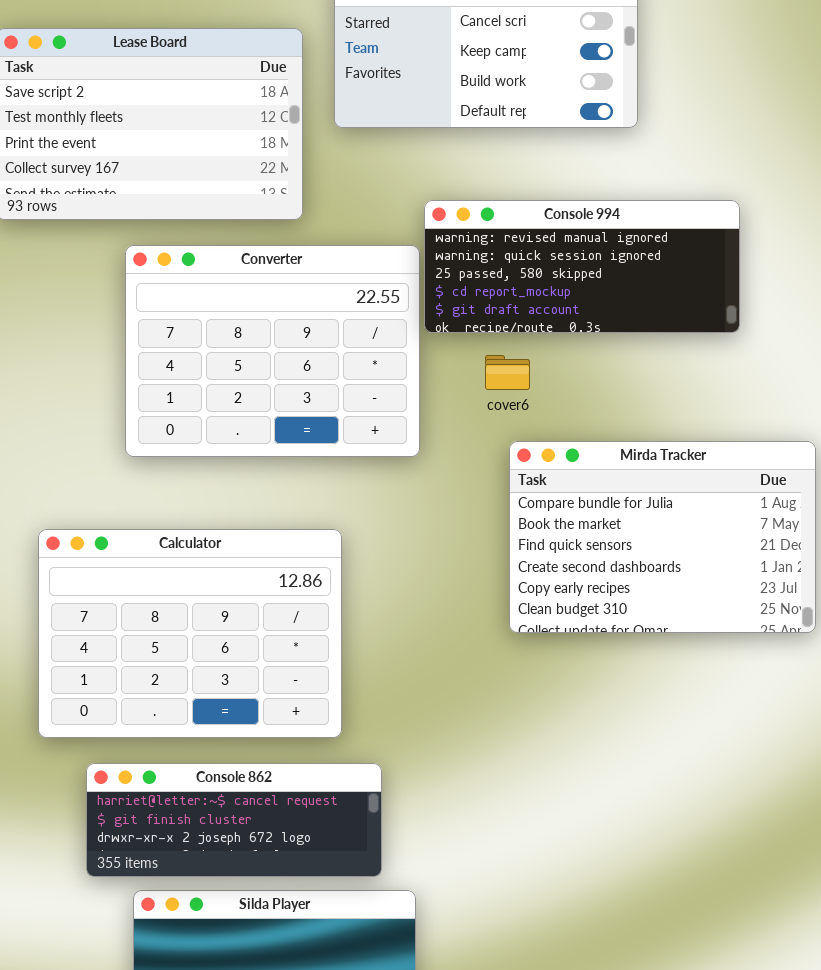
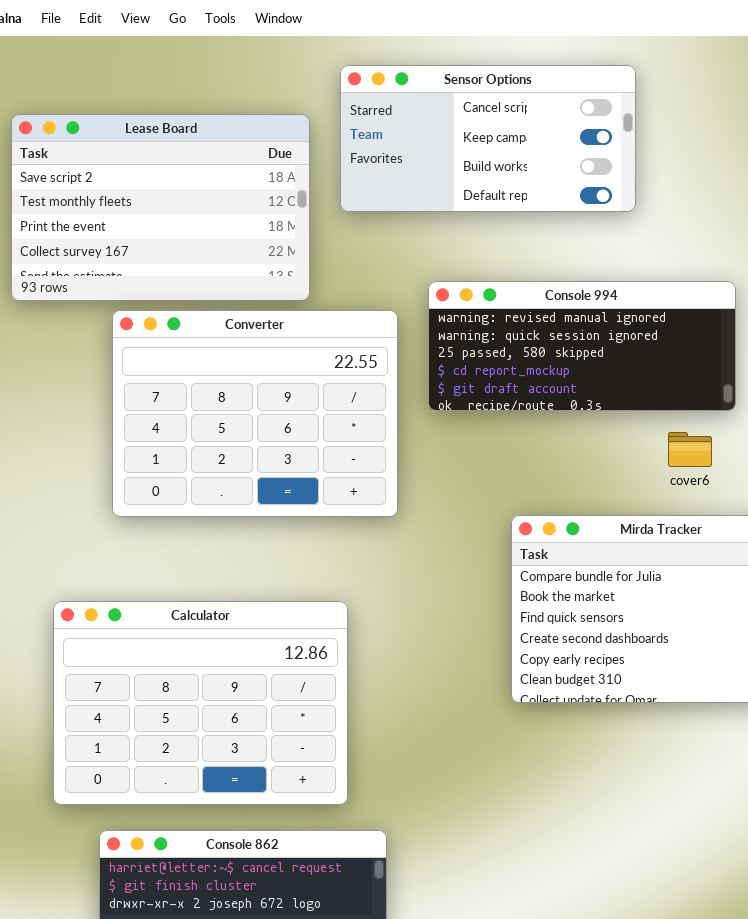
Converter: [125,245,420,457] -> [112,310,398,517], moved
cover6: [485,355,530,390] -> [668,432,712,467], moved

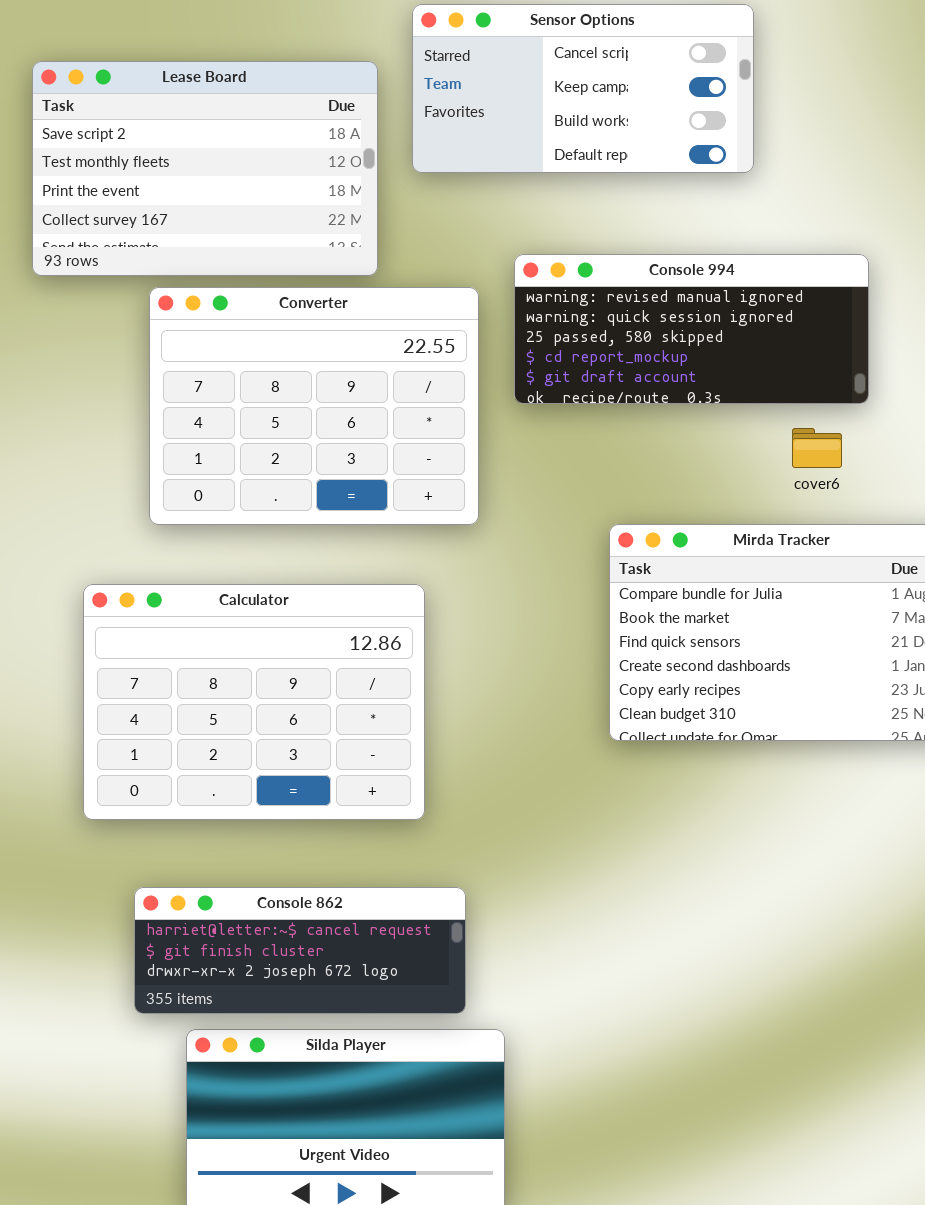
Calculator: [53,601,348,805] -> [83,584,425,820], moved

